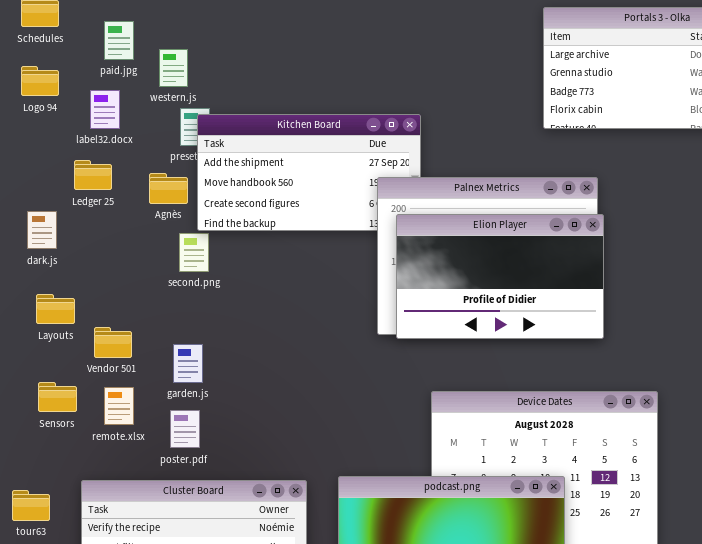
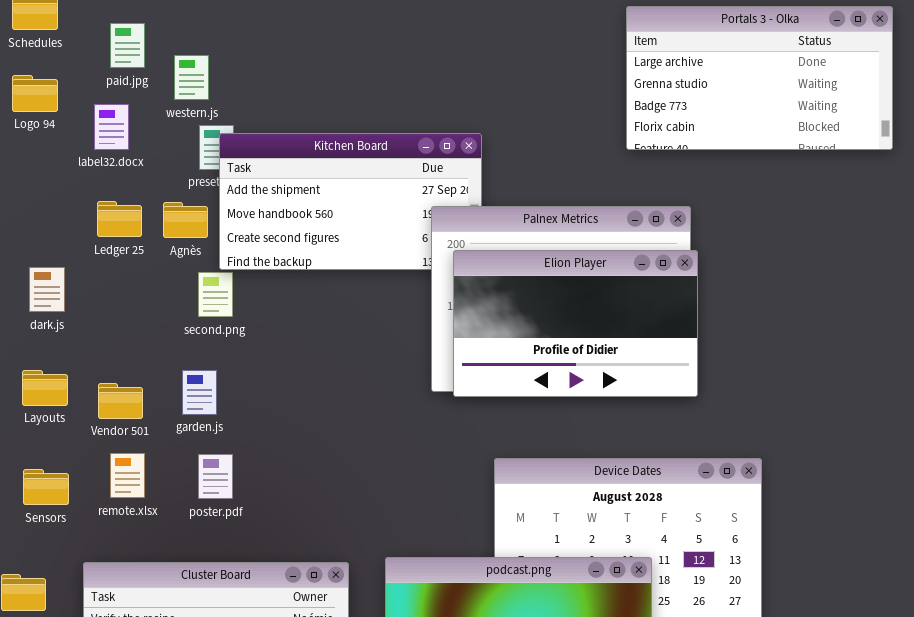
Ledger 25: [74,160,112,190] -> [97,201,142,237], moved
dark.js: [27,211,57,249] -> [29,267,65,312], moved
Layouts: [36,294,75,324] -> [22,370,68,406], moved
garden.js: [173,344,203,383] -> [182,370,217,415], moved
Sensors: [38,382,77,412] -> [23,469,69,505], moved
poster.pdf: [170,410,200,448] -> [198,454,233,499], moved

